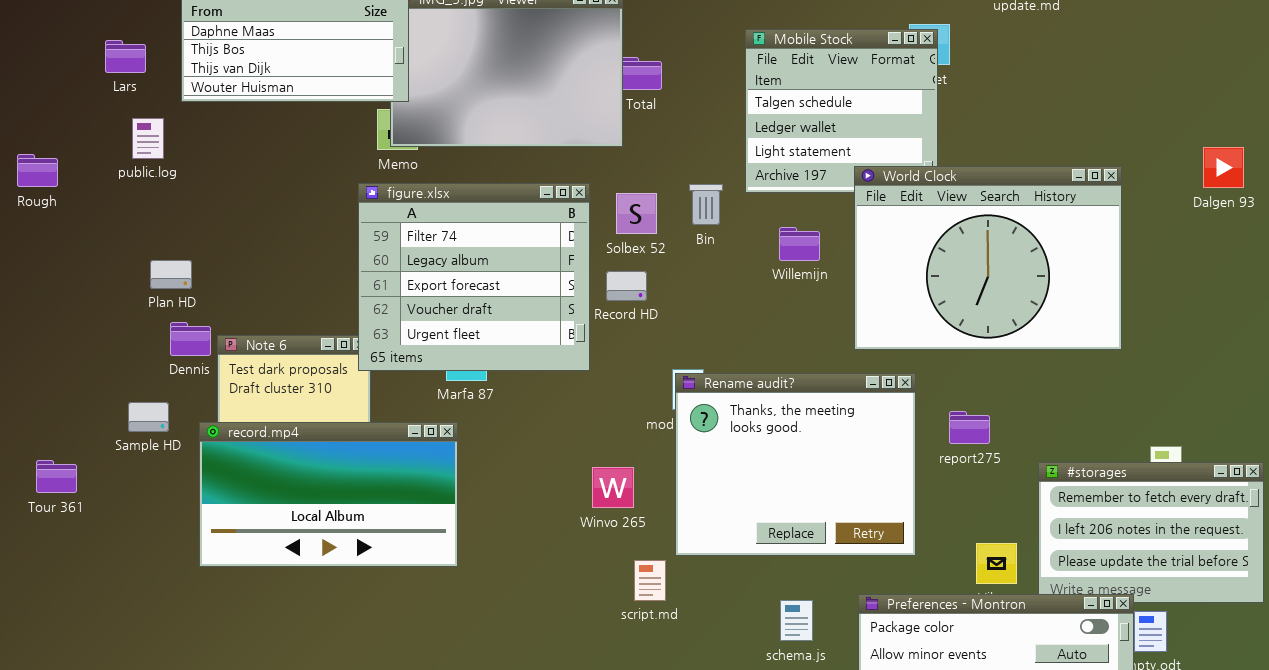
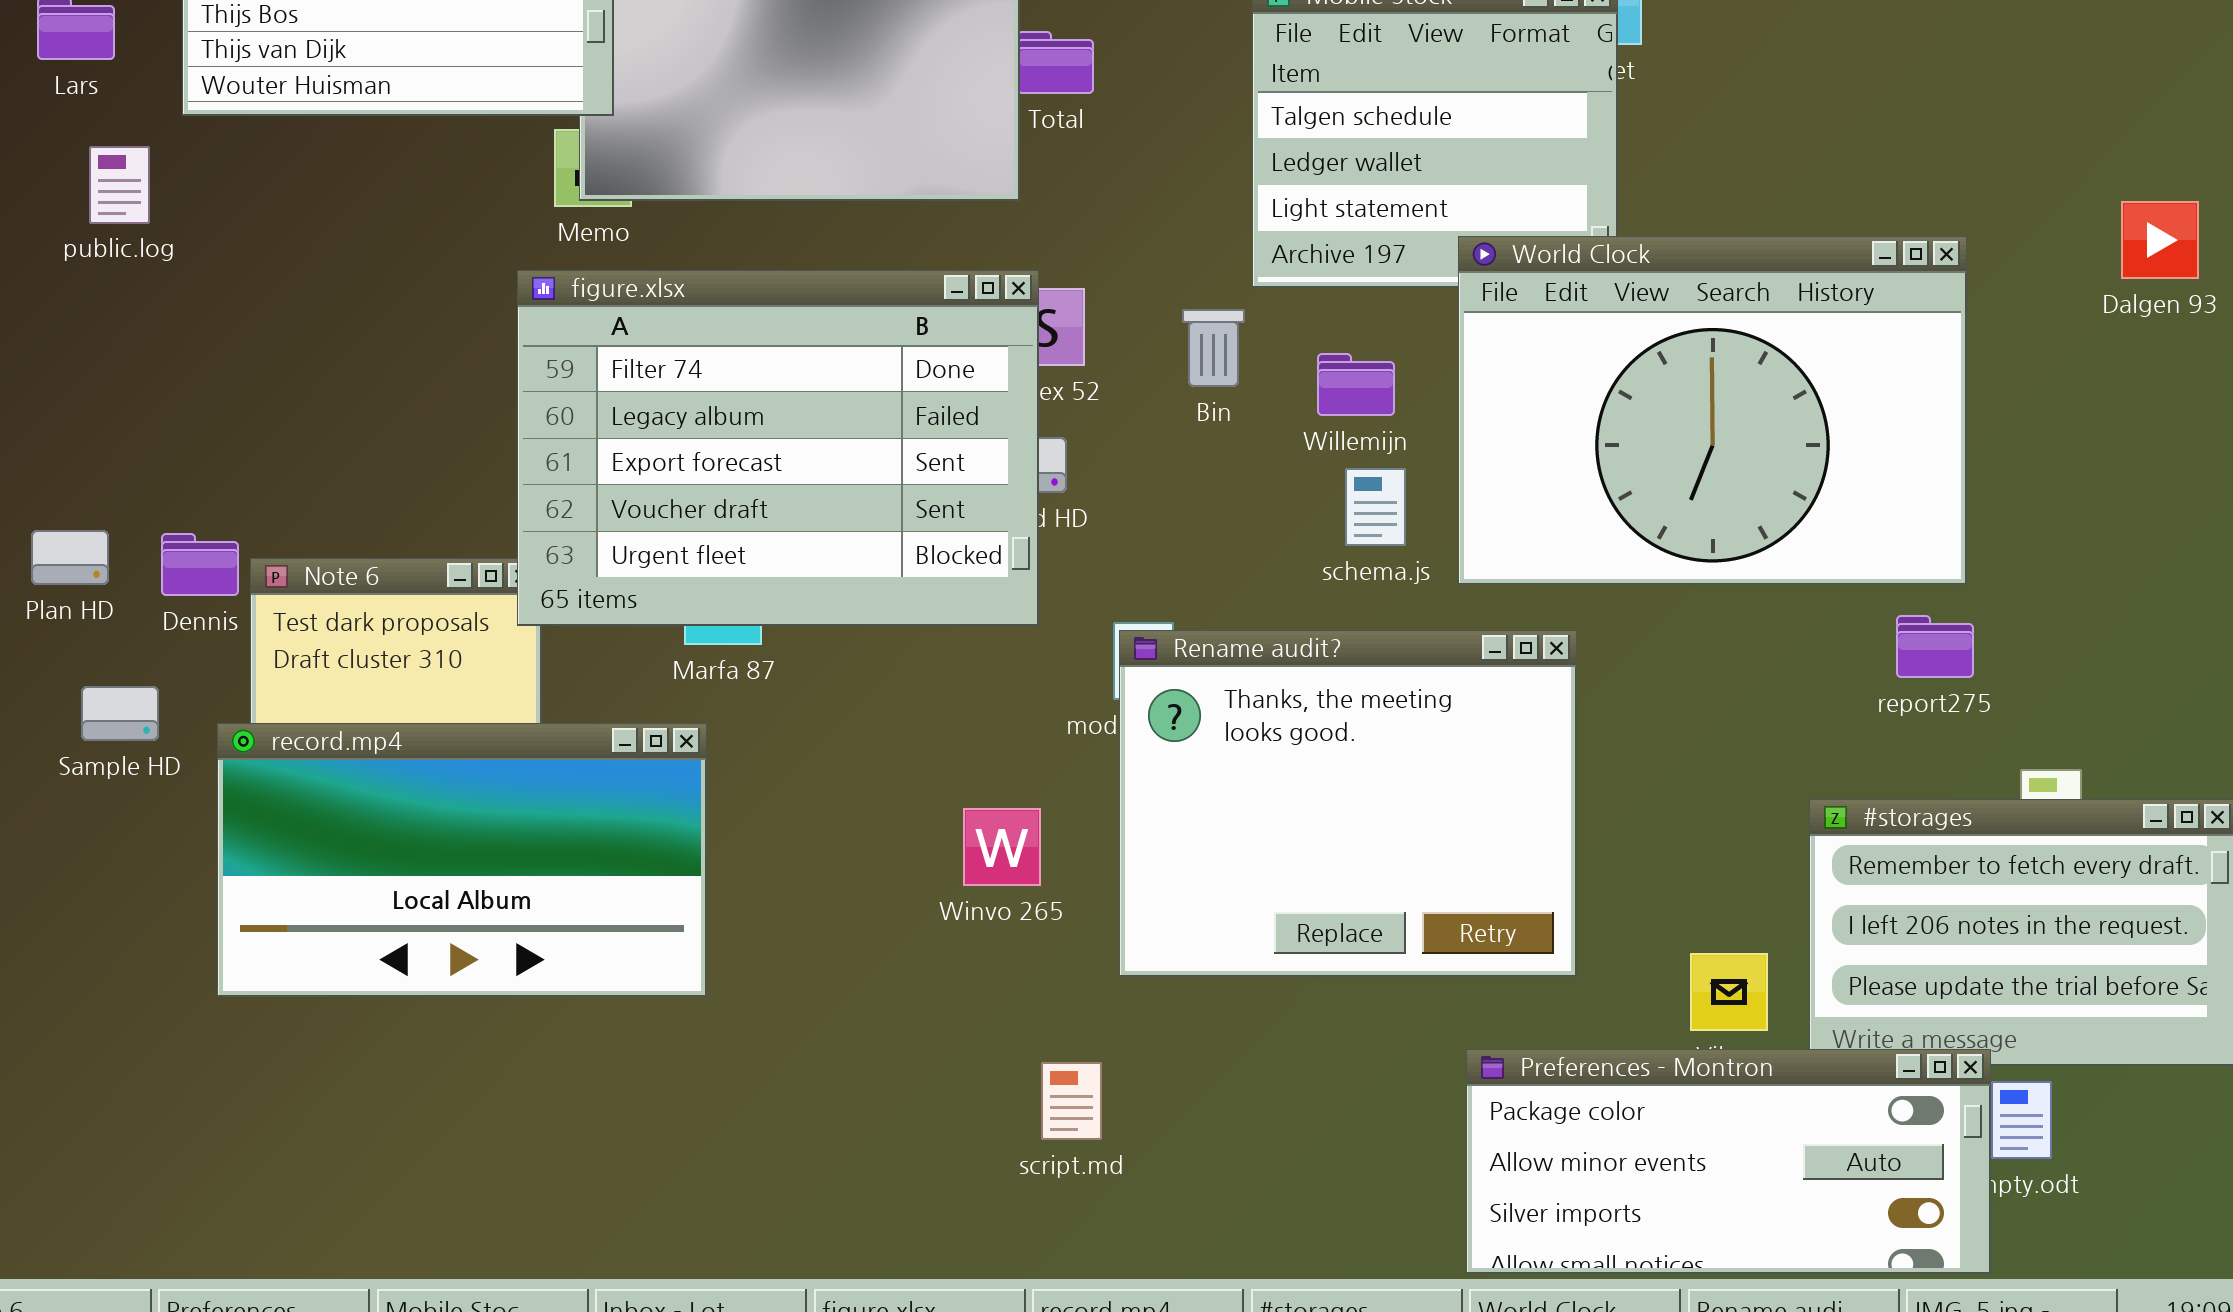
figure.xlsx: [358,183,590,371] -> [517,270,1039,626], resized
Bin: [689,184,723,225] -> [1182,309,1245,387], moved
Plan HD: [150,260,192,289] -> [31,530,109,585], moved
report275: [949,411,990,444] -> [1896,615,1974,678], moved
script.md: [634,560,666,601] -> [1041,1062,1102,1140], moved
schema.js: [780,600,813,641] -> [1345,468,1406,546], moved

